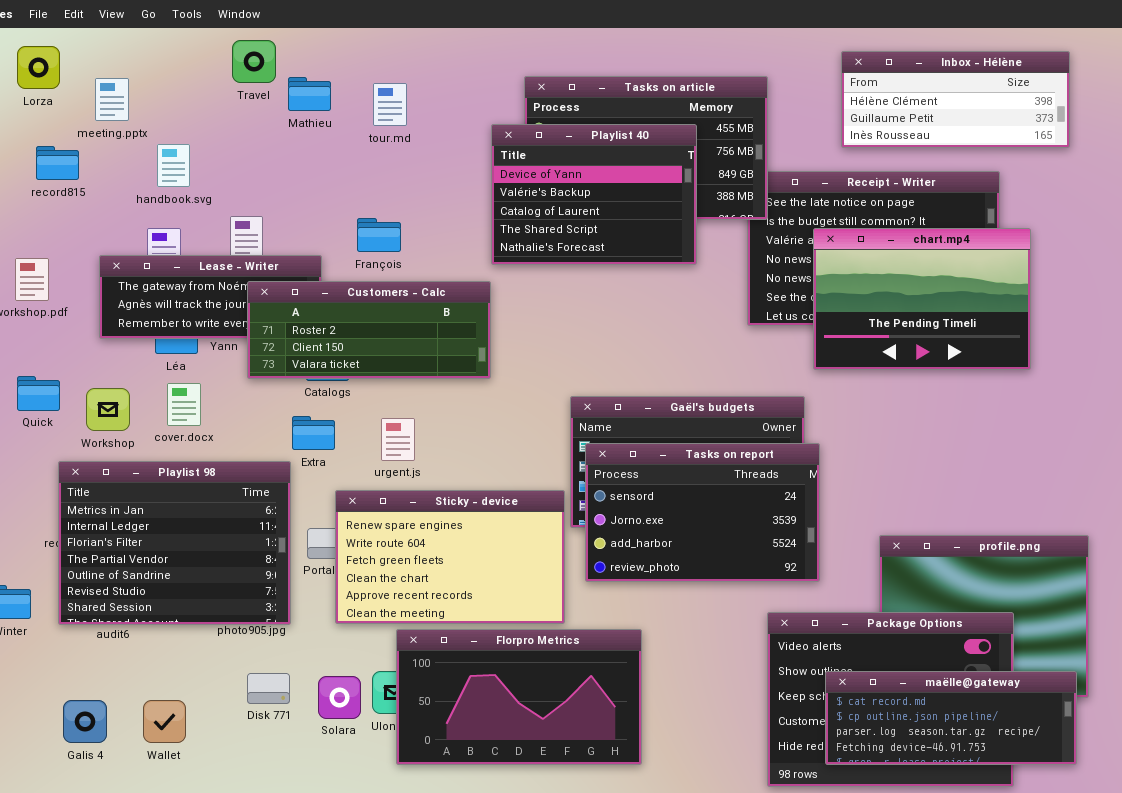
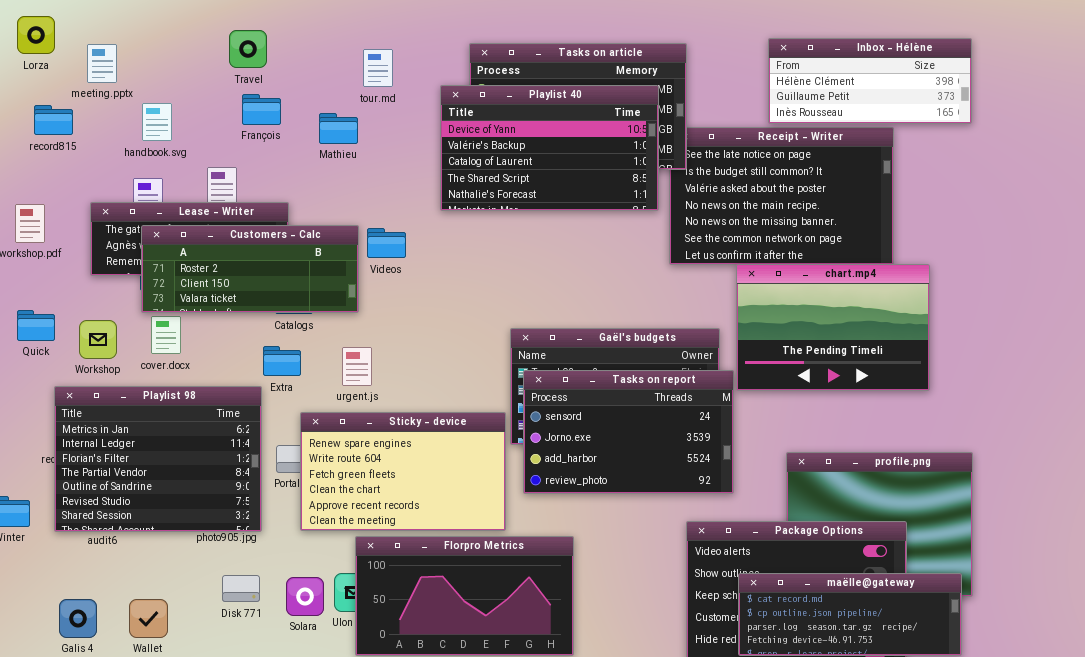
Travel: [232,40,276,83] -> [229,30,267,68], moved
Inbox - Hélène: [841,51,1070,148] -> [768,38,972,124], moved
Mathieu: [288,77,331,111] -> [319,113,358,144], moved
tour.md: [373,83,407,126] -> [363,49,393,87], moved
Playlist 40: [491,124,697,265] -> [440,85,659,211], resized
François: [357,218,401,252] -> [242,94,281,125], moved
chart.mp4: [813,228,1031,370] -> [736,264,930,391], moved
Customers - Calc: [247,281,491,379] -> [141,225,359,313], moved

